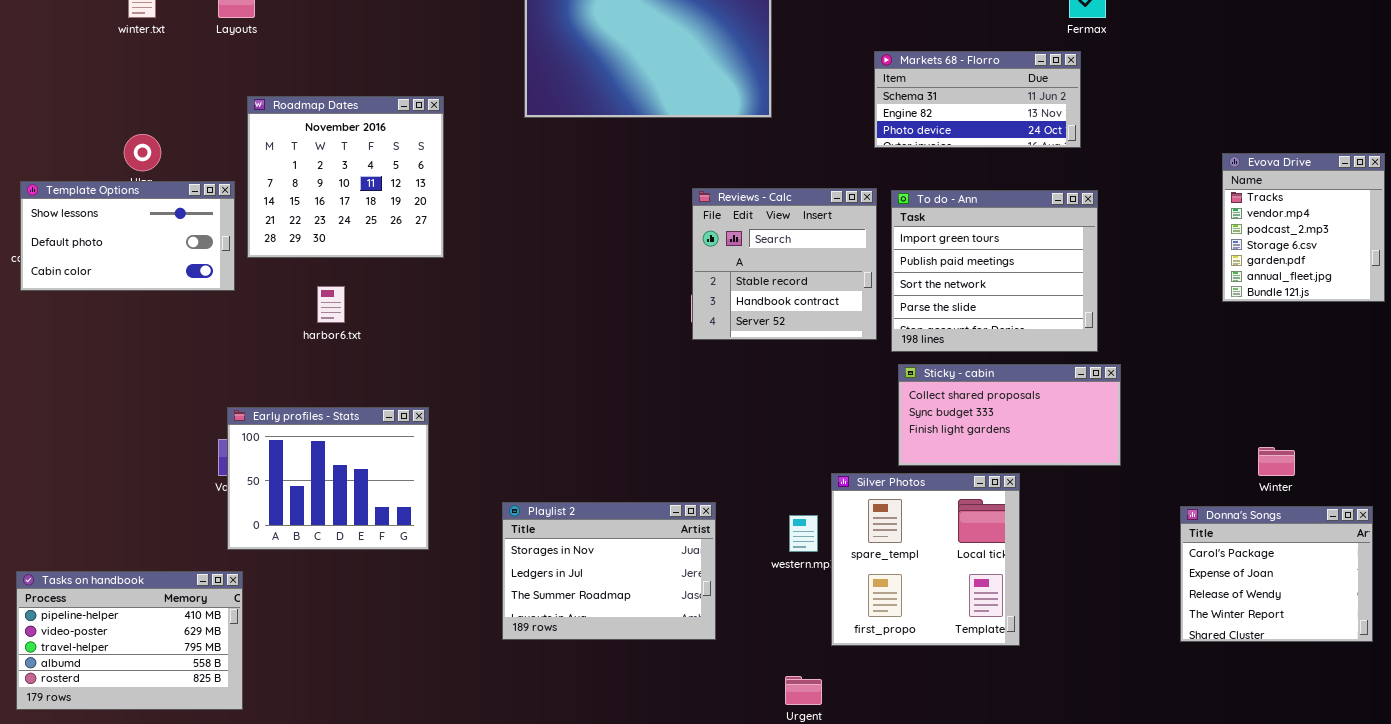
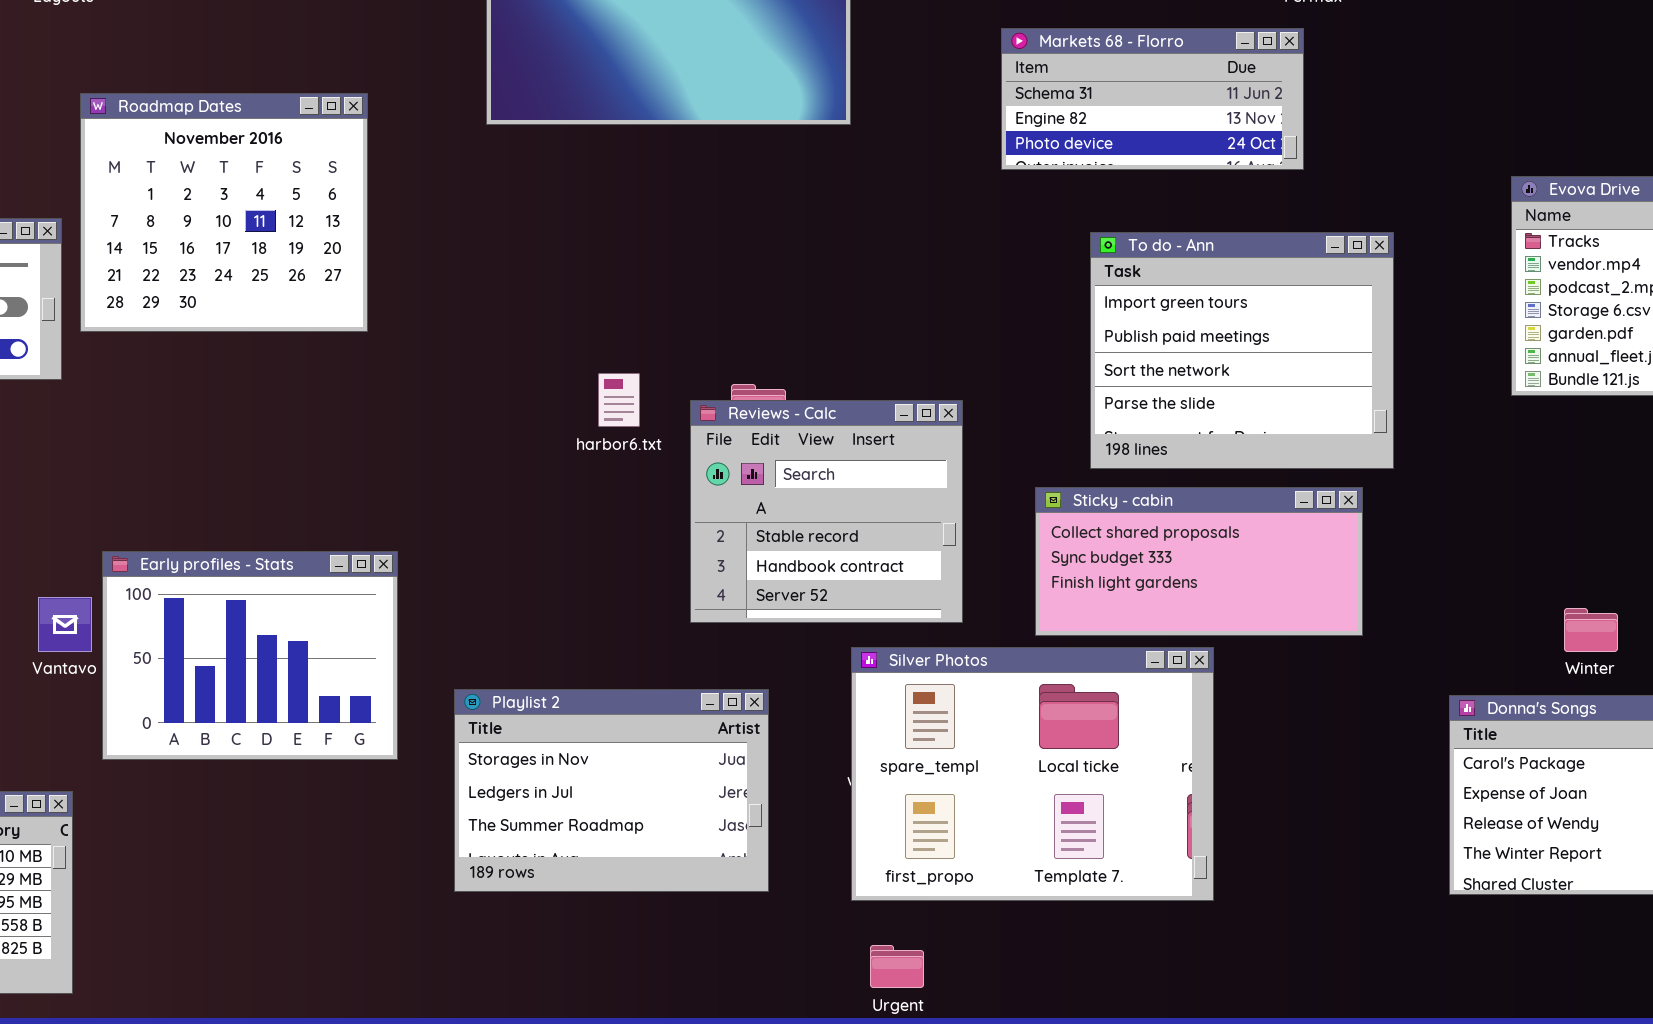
Reviews - Calc: [692,188,877,340] -> [690,400,963,623], moved
To do - Ann: [891,190,1098,352] -> [1090,232,1394,469], moved
harbor6.txt: [317,286,345,323] -> [598,373,640,427], moved
Early profiles - Stats: [227,407,429,550] -> [102,551,398,760], moved
Silver Photos: [831,473,1020,646] -> [851,647,1214,901], resized

